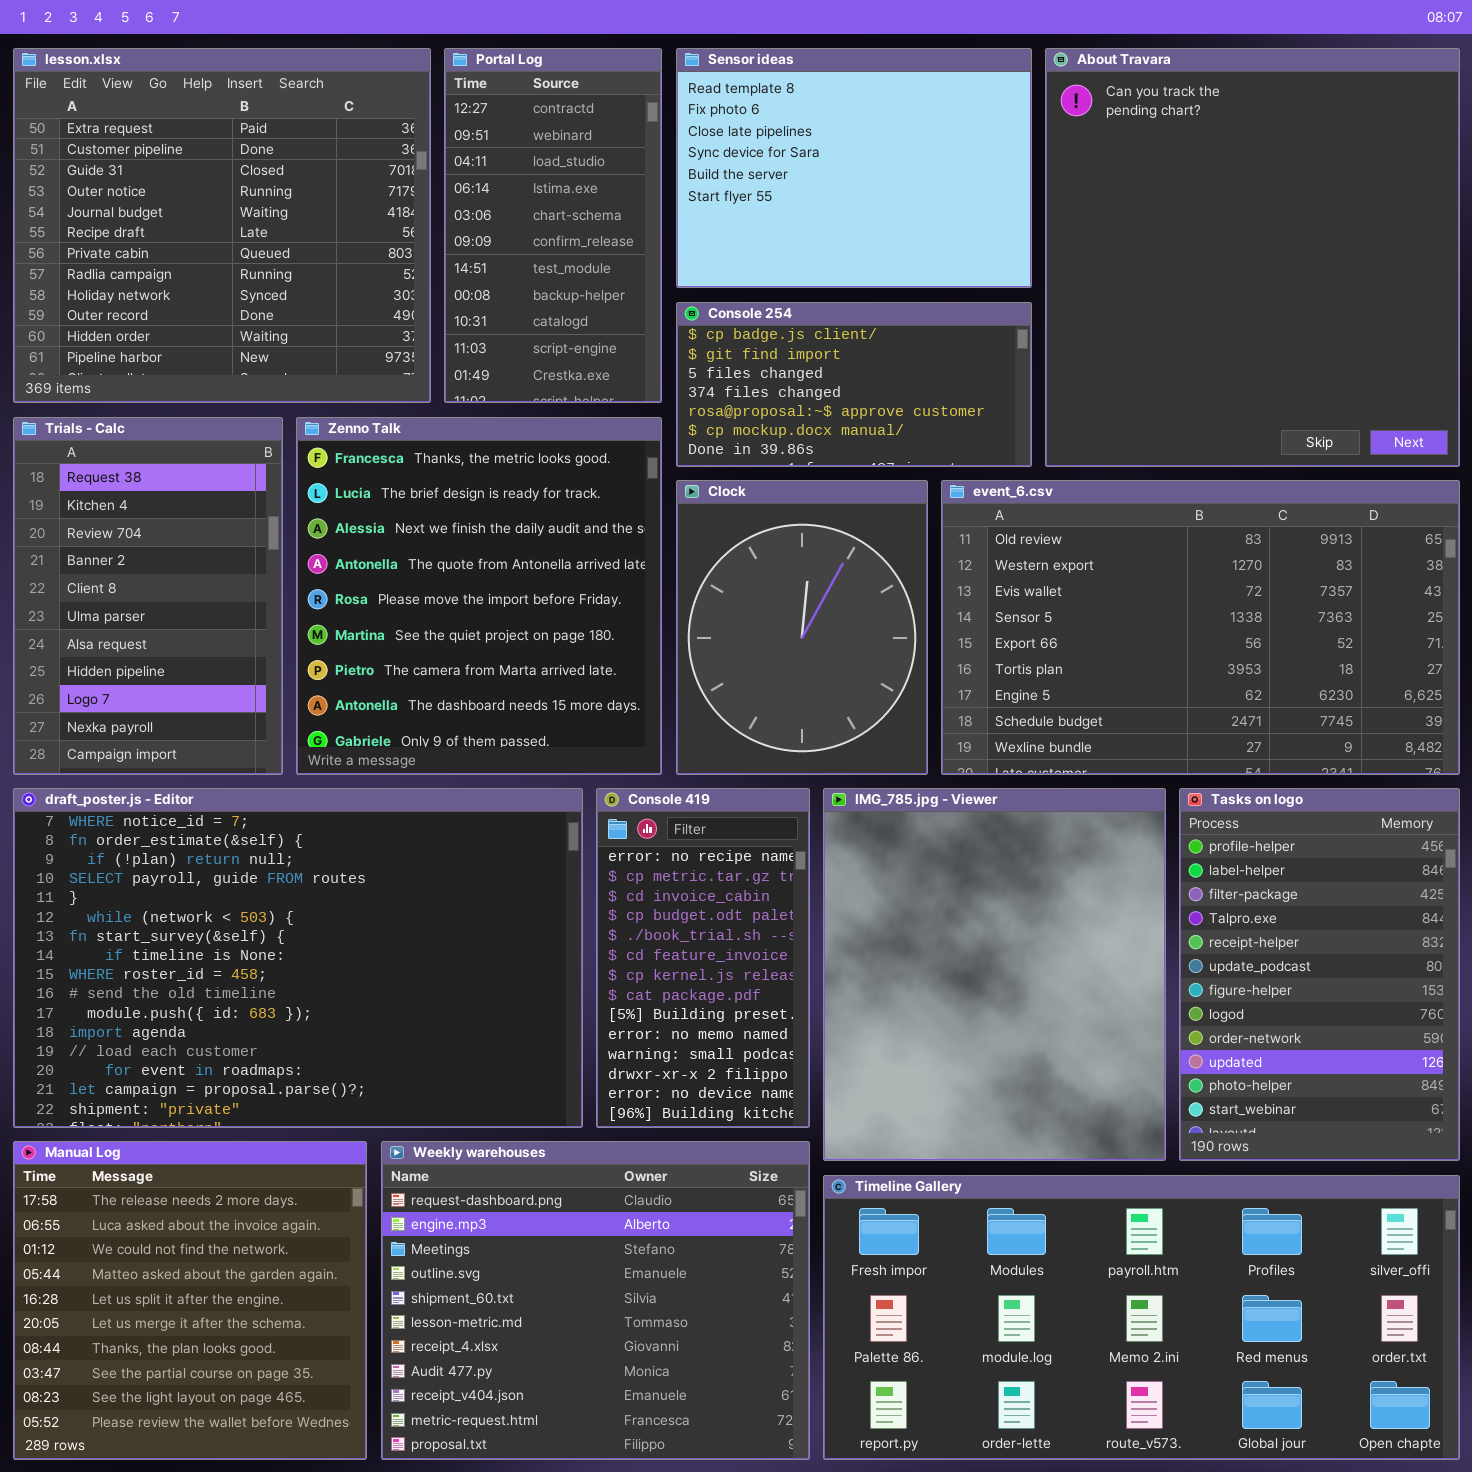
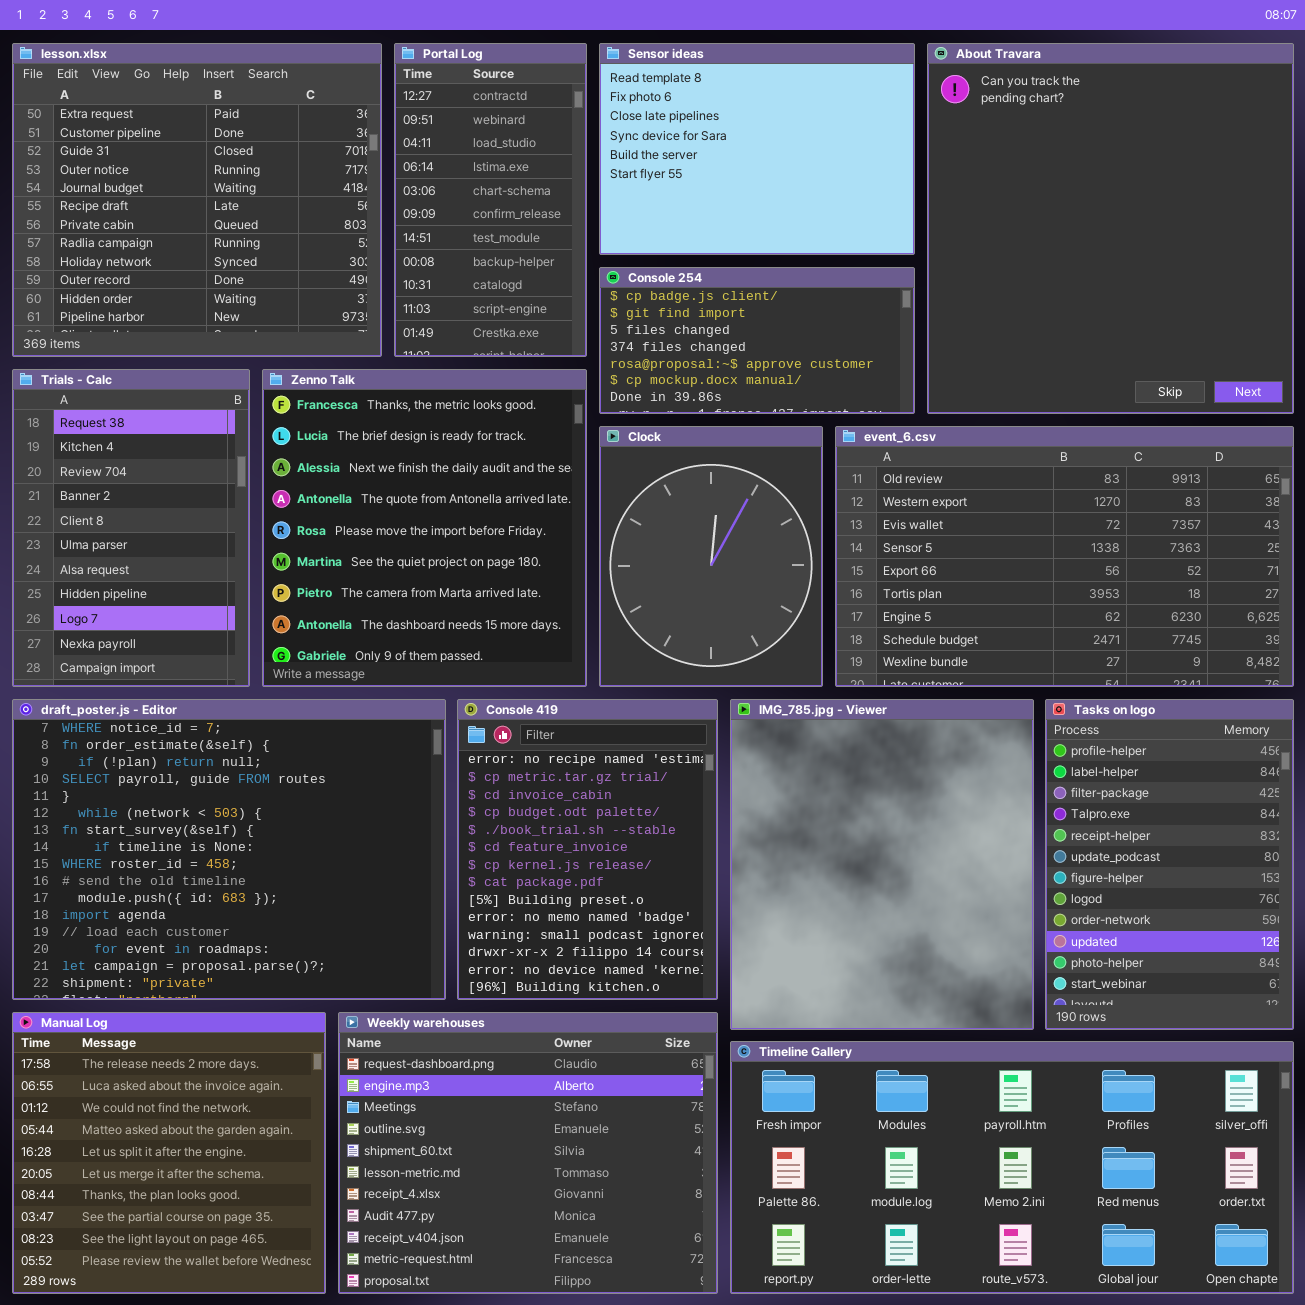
draft_poster.js - Editor: [13,788,583,1128] -> [12,699,446,1000], resized
Console 419: [596,788,810,1128] -> [457,699,718,1000], resized

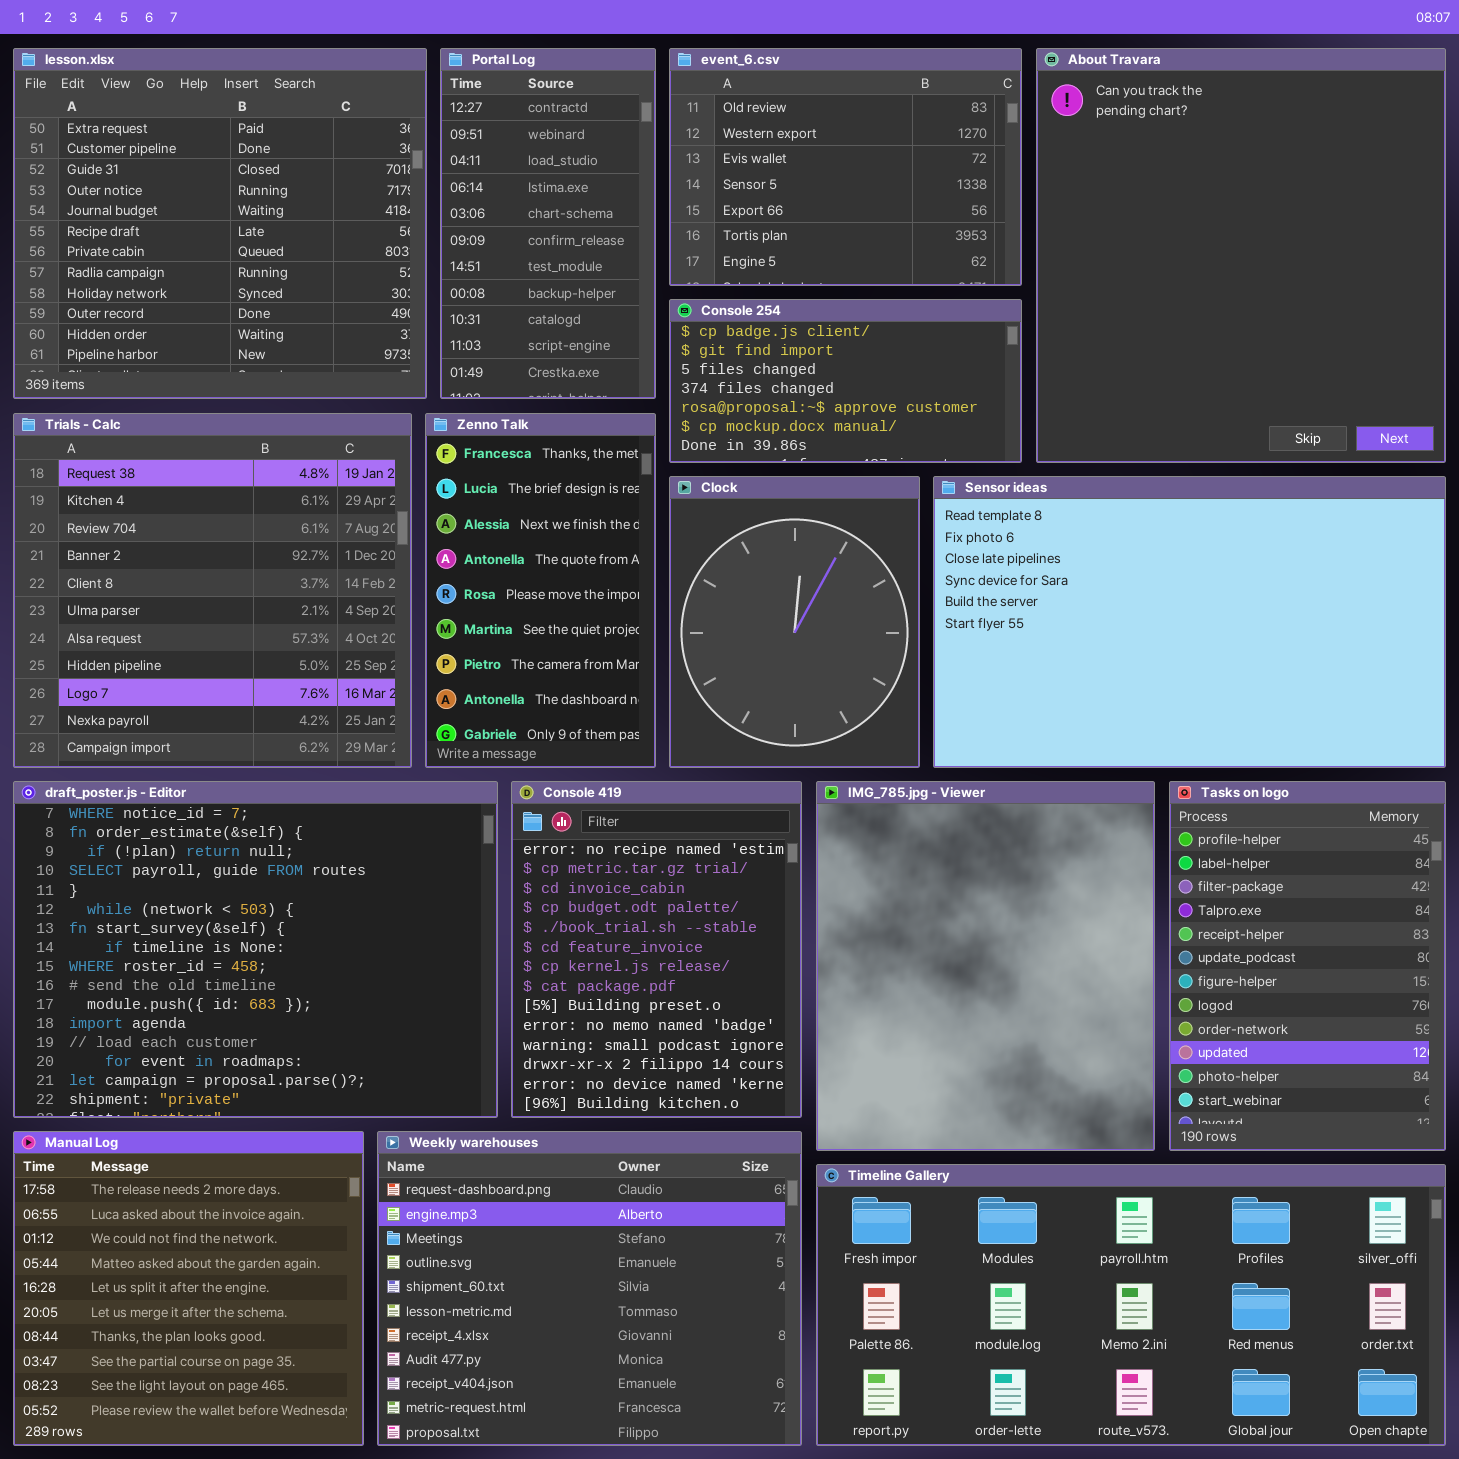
Sensor ideas: [599,43,915,255] -> [933,476,1446,768], moved, resized
Trials - Calc: [12,369,250,687] -> [13,413,412,768], resized
Zenno Talk: [262,369,587,687] -> [425,413,656,768], resized
event_6.csv: [835,426,1294,687] -> [669,48,1022,286], moved, resized

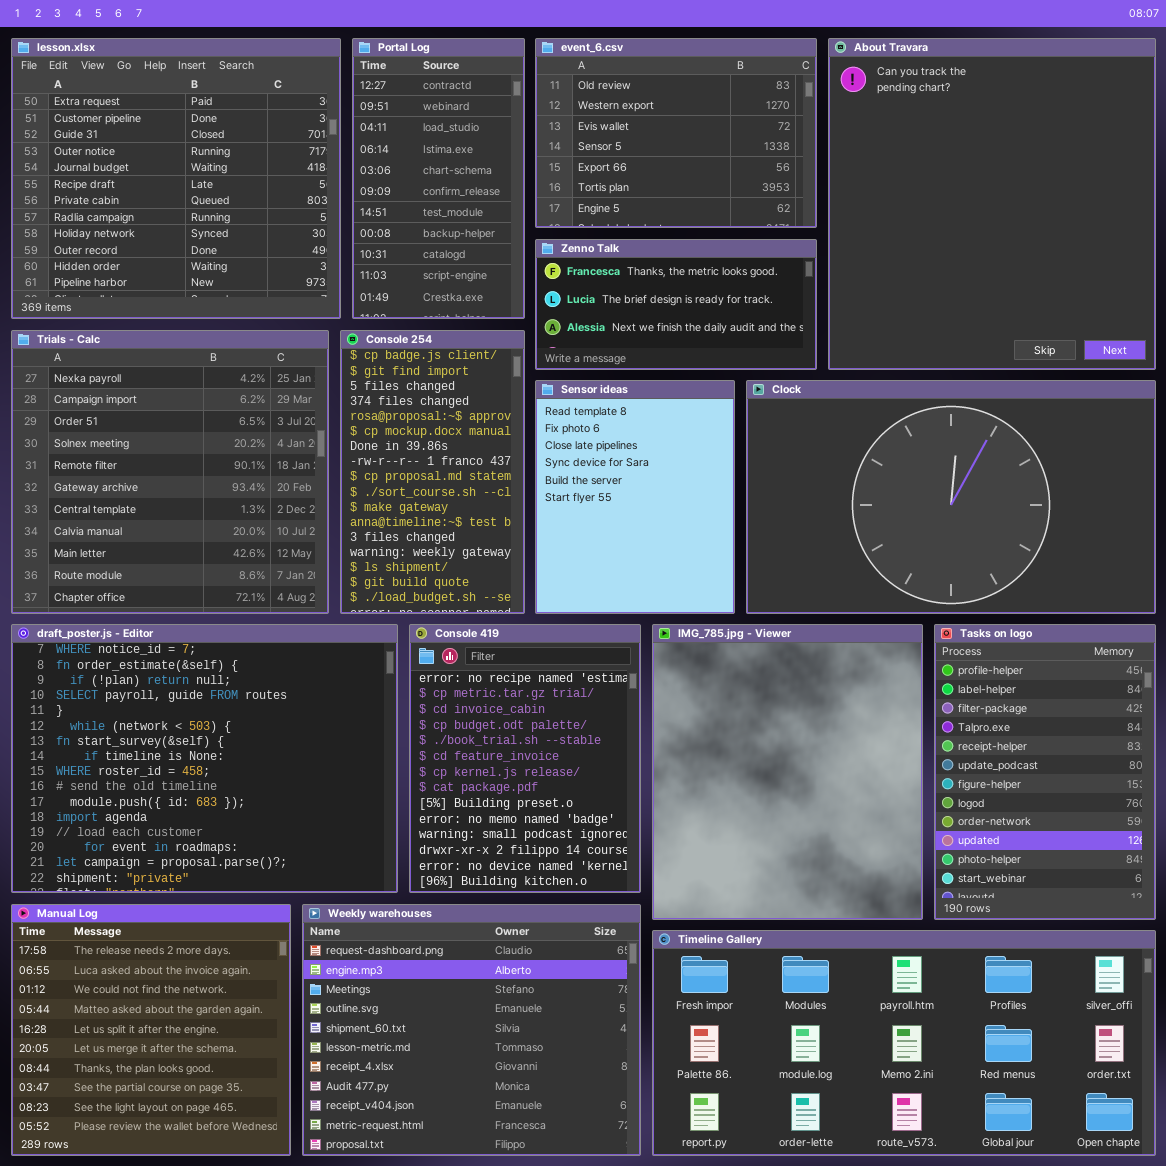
Console 254: [669,299,1022,463] -> [340,330,525,614], moved, resized
Trials - Calc: [13,413,412,768] -> [11,330,329,614], scrolled down 9 rows
Zenno Talk: [425,413,656,768] -> [535,239,817,370], moved, resized
Clock: [669,476,920,768] -> [746,380,1156,614], moved, resized
Sensor ideas: [933,476,1446,768] -> [535,380,735,614], moved, resized

